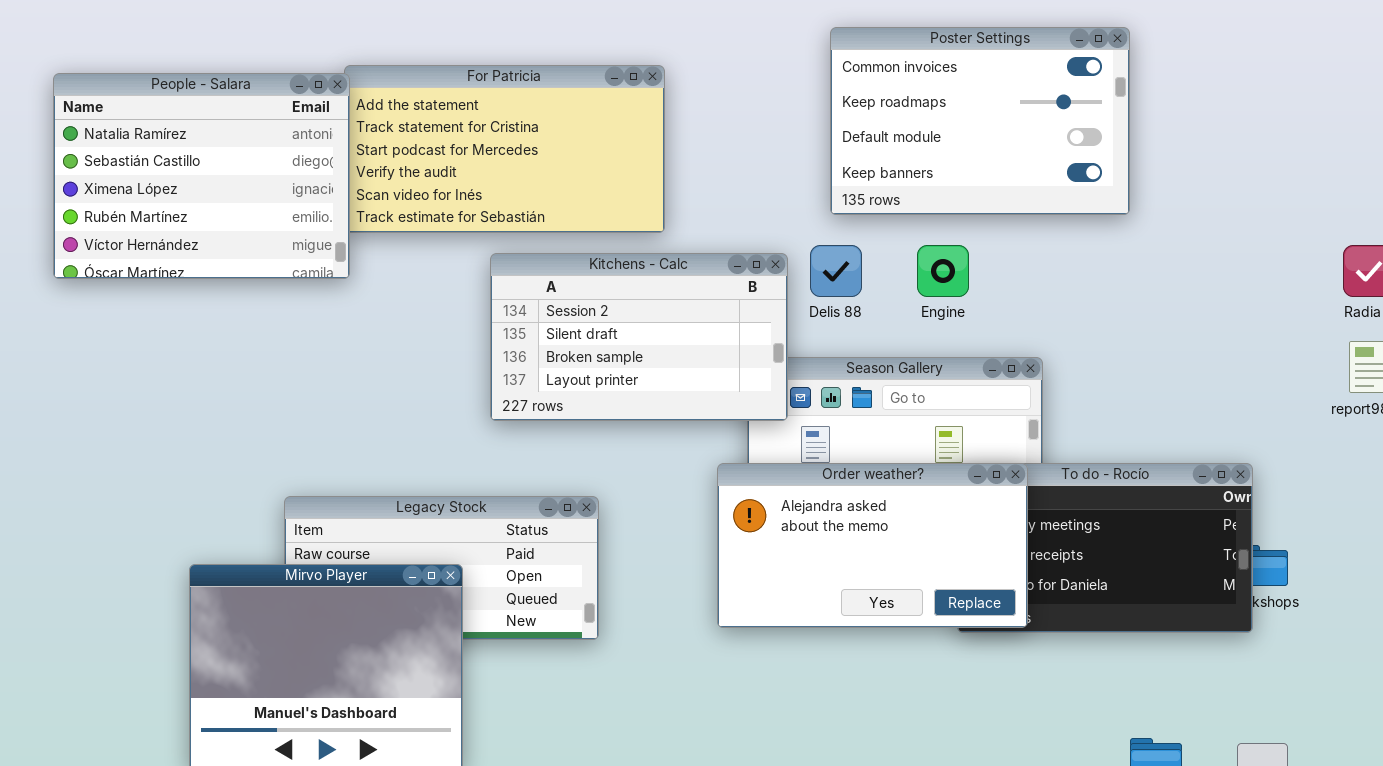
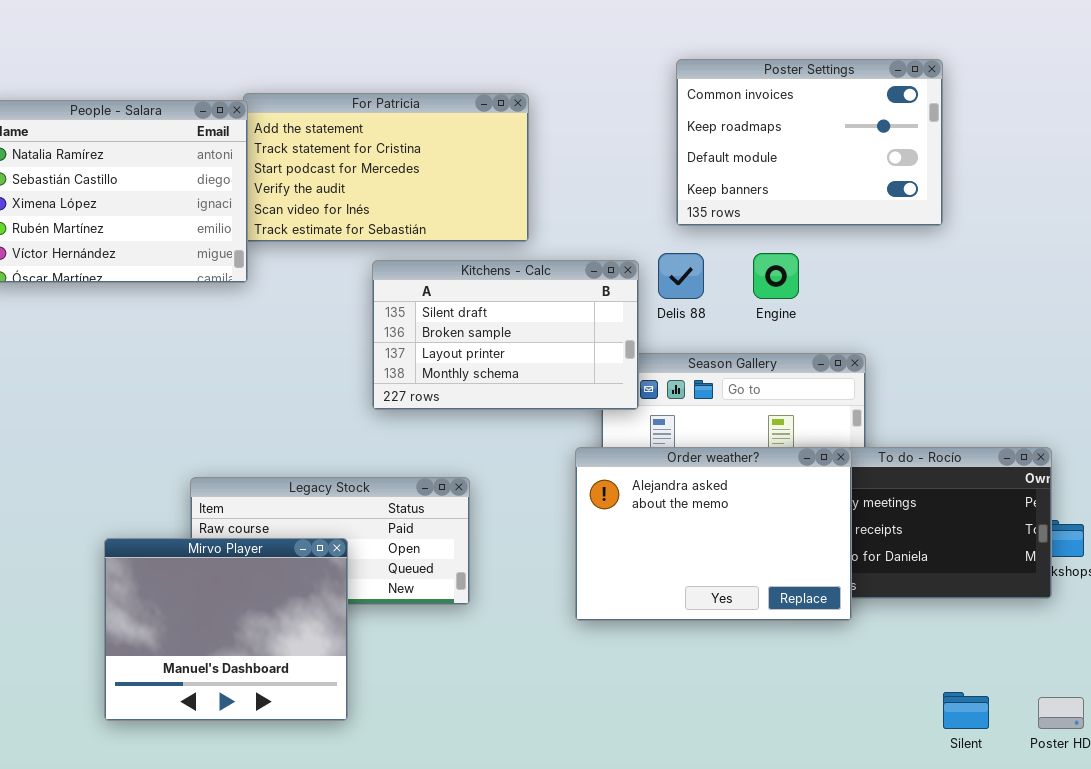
Kitchens - Calc: [490,253,788,421] -> [372,260,639,410], scrolled down 1 row
Order weather?: [717,463,1028,628] -> [575,447,852,621], resized

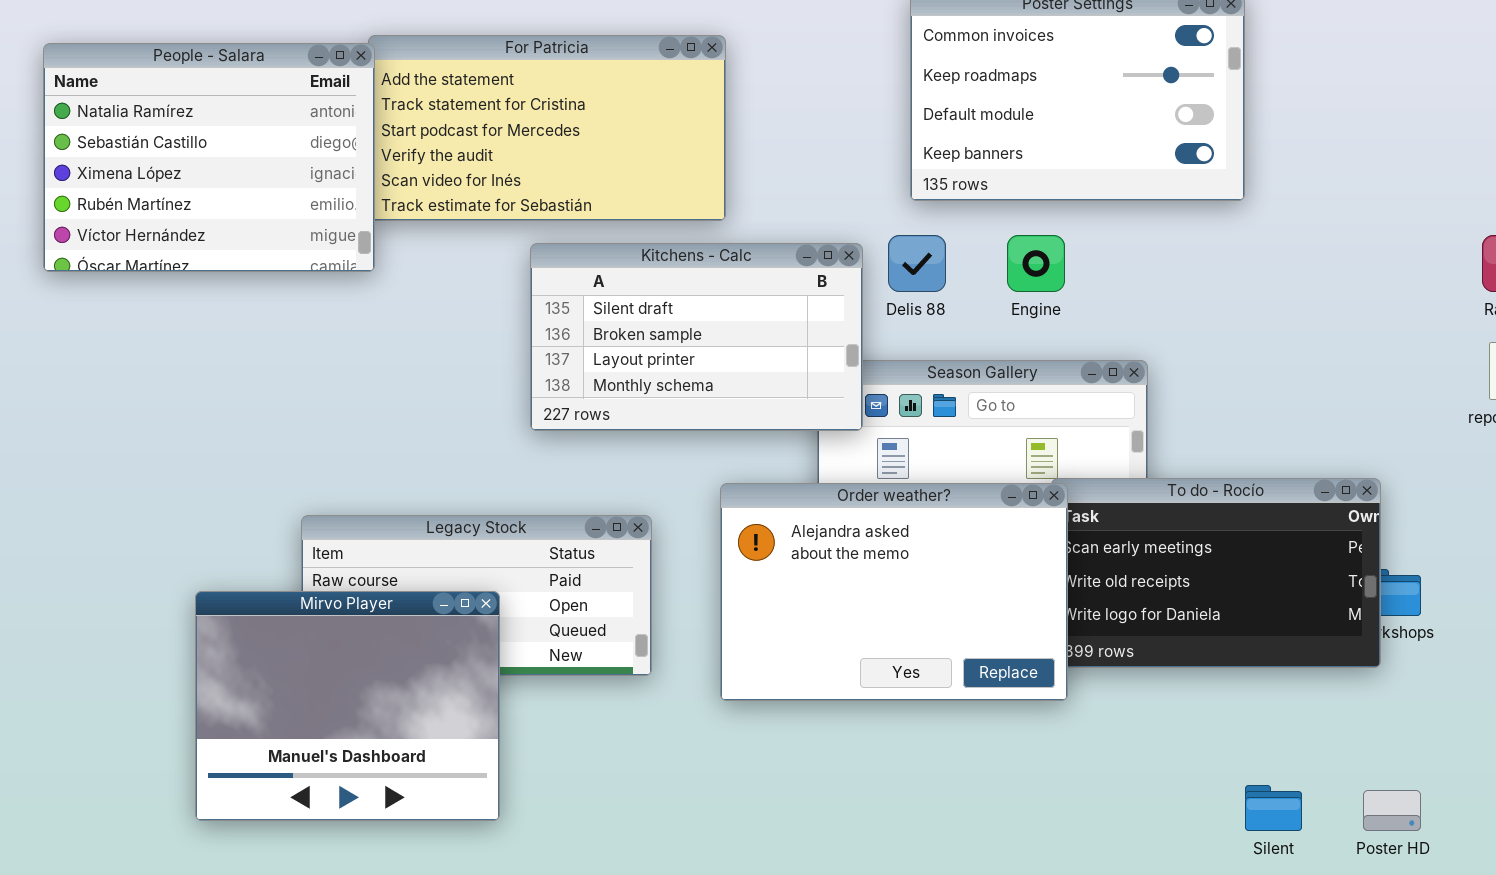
Order weather?: [575,447,852,621] -> [720,483,1068,701], moved

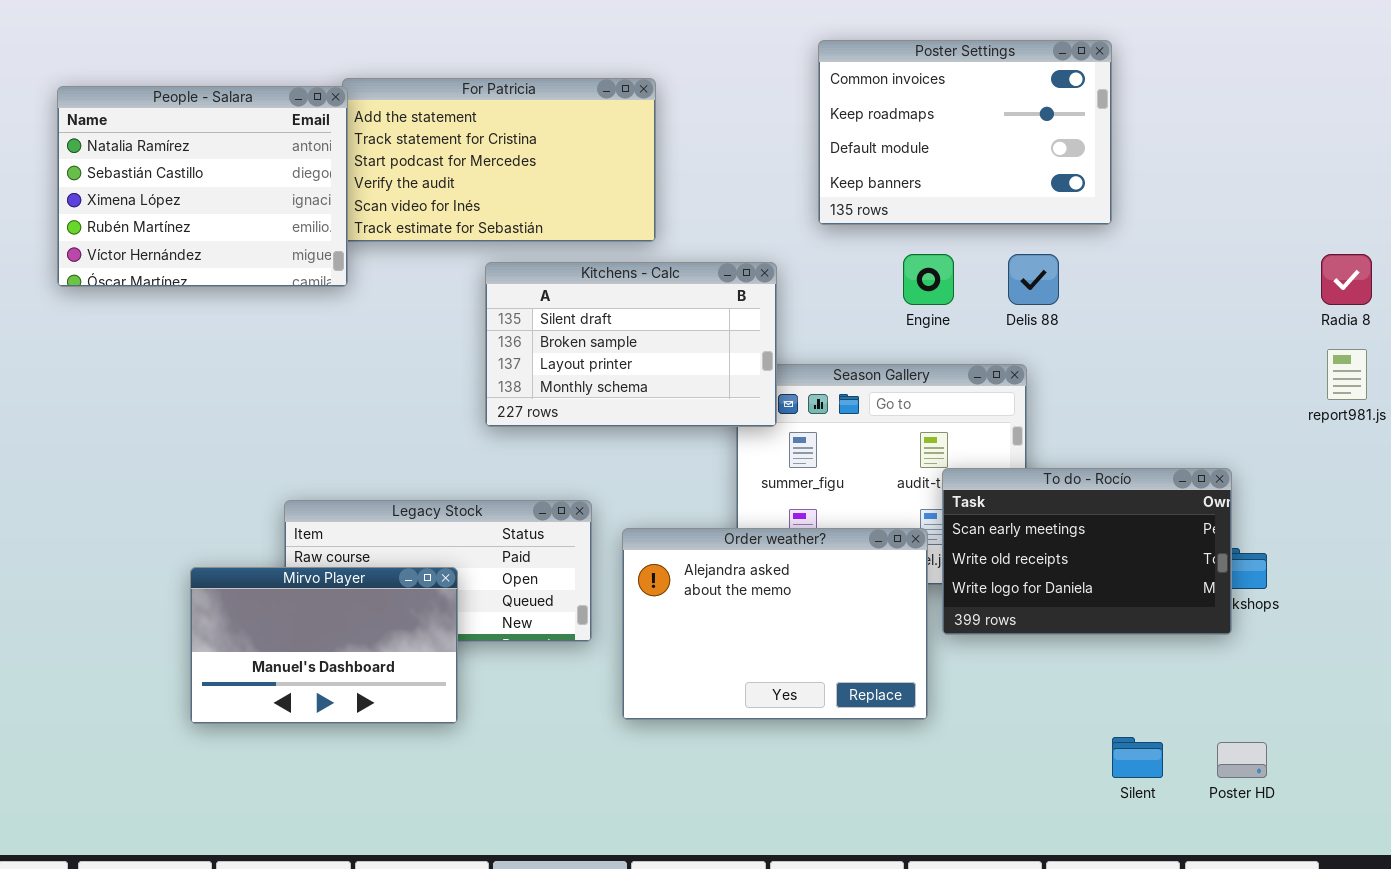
Delis 88: [888,235,946,292] -> [1008,254,1059,305], moved
Order weather?: [720,483,1068,701] -> [622,528,928,720], moved
Mirvo Player: [195,591,500,821] -> [190,567,458,724], resized

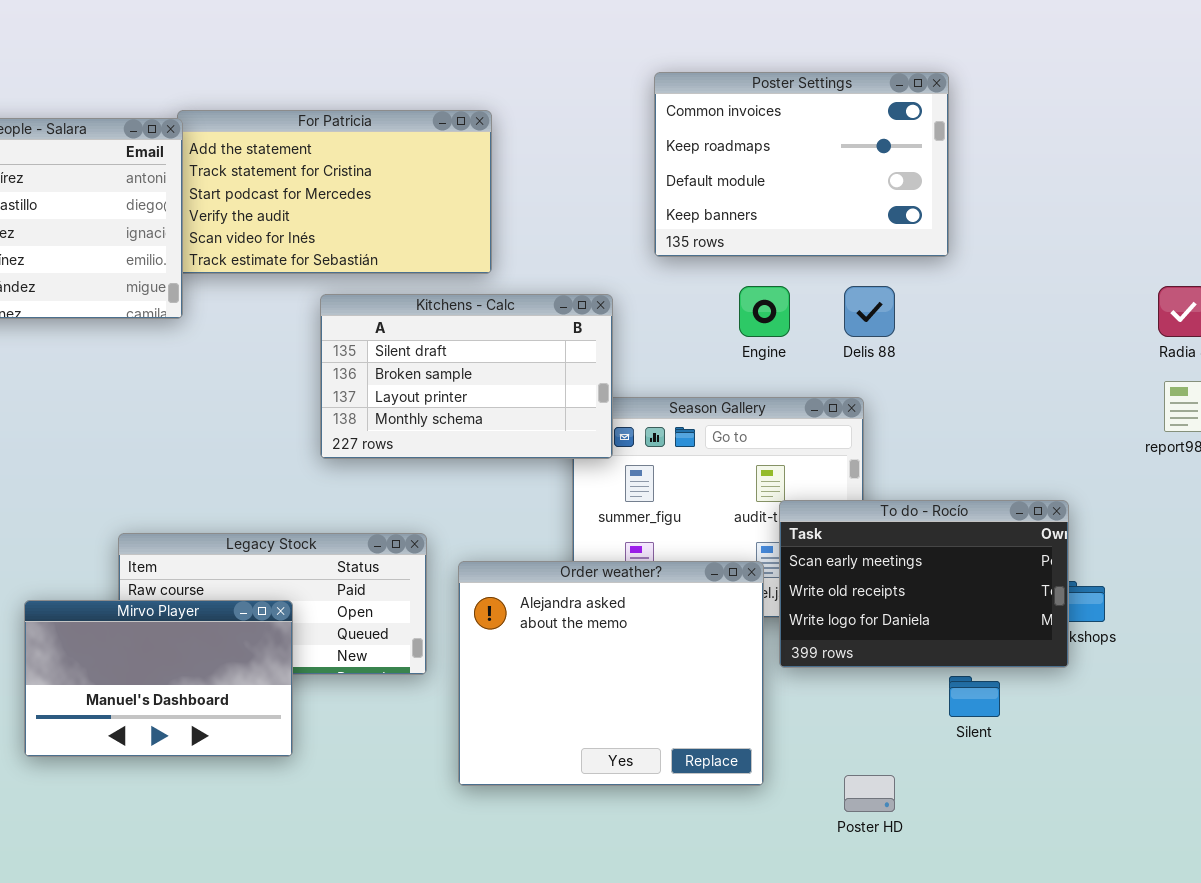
Order weather?: [622,528,928,720] -> [458,561,764,786], resized
Silent: [1112,737,1163,778] -> [949,676,1000,717], moved
Poster HD: [1217,742,1267,778] -> [844,775,895,812], moved

